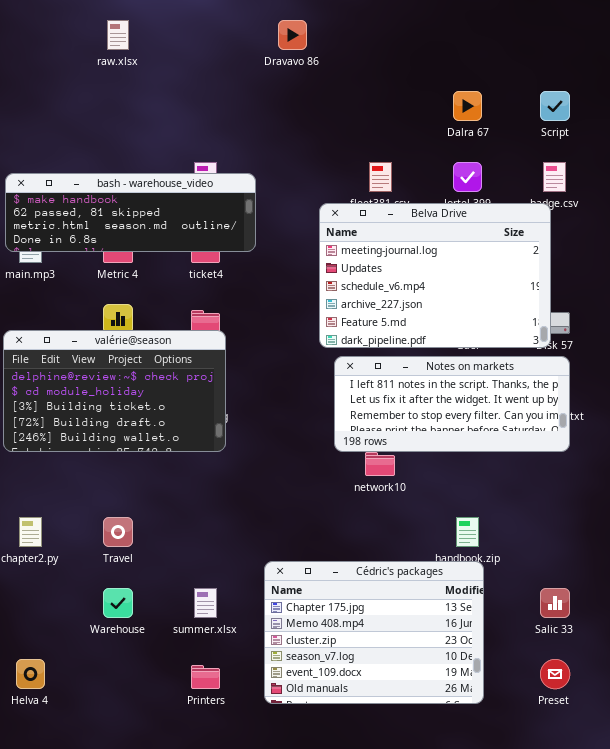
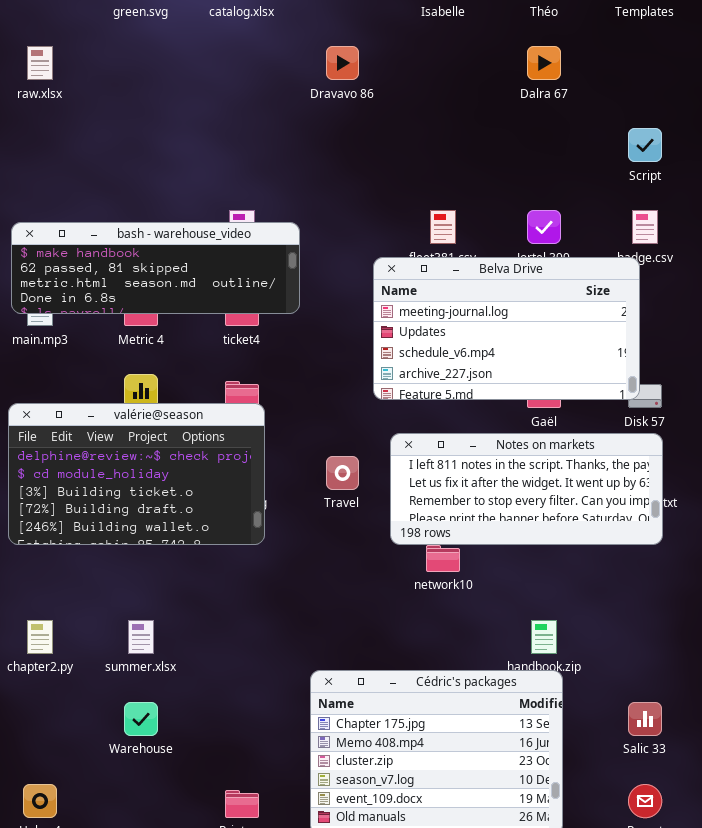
raw.xlsx: [107,20,129,50] -> [27,46,53,80], moved
Dalra 67: [453,91,482,121] -> [527,46,561,80], moved
Belva Drive: [319,203,551,348] -> [373,257,640,400], resized
Travel: [103,517,133,547] -> [326,456,359,490], moved
summer.xlsx: [194,588,217,618] -> [128,620,154,654], moved

